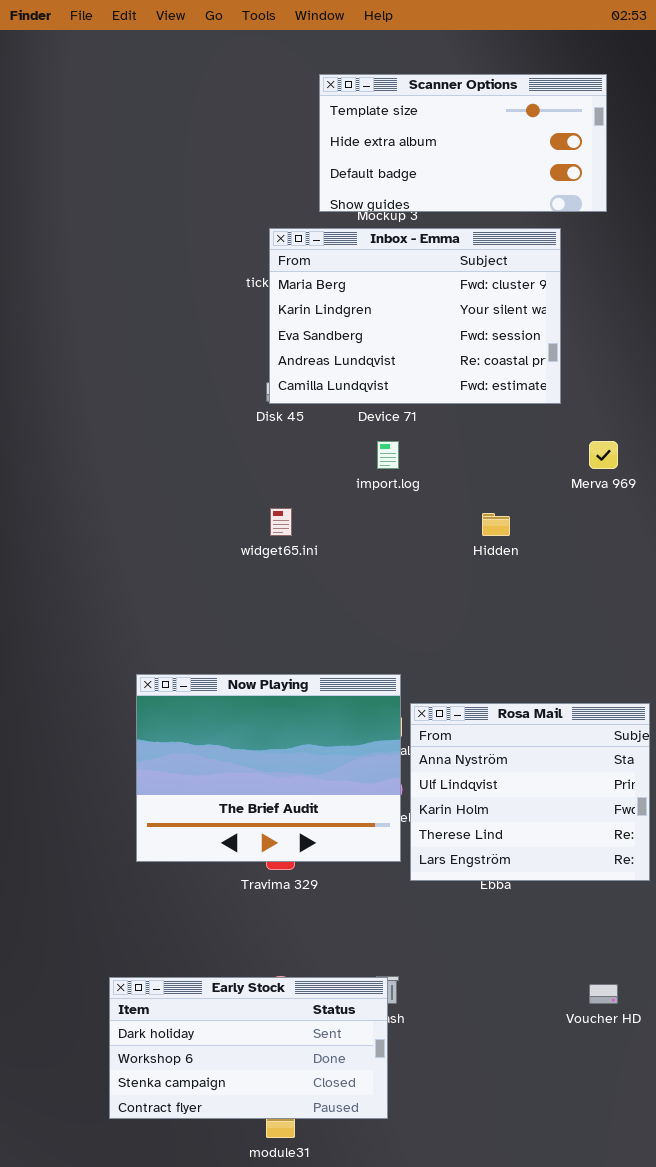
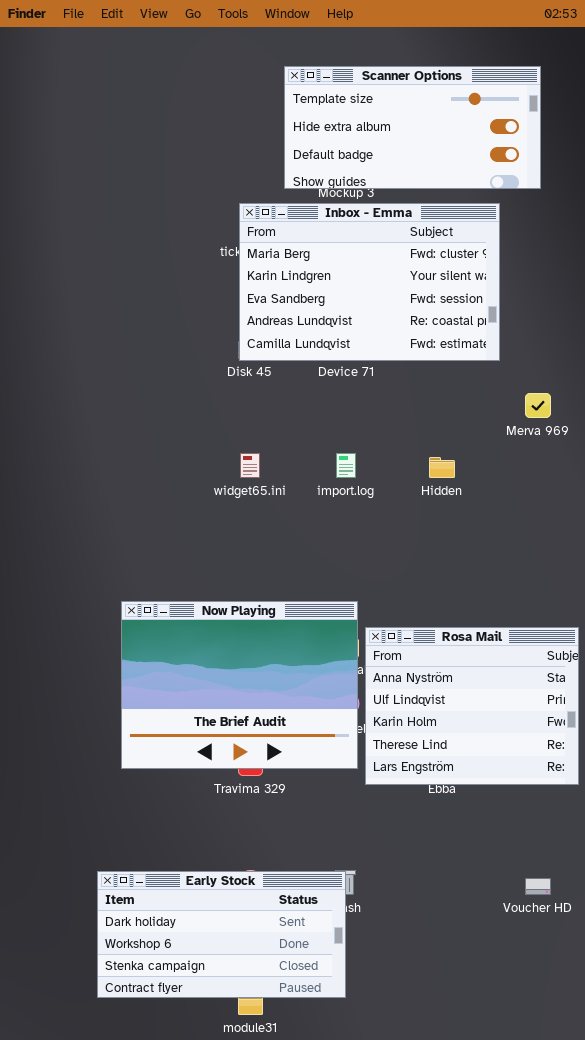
import.log: [377,441,399,469] -> [336,453,356,478], moved

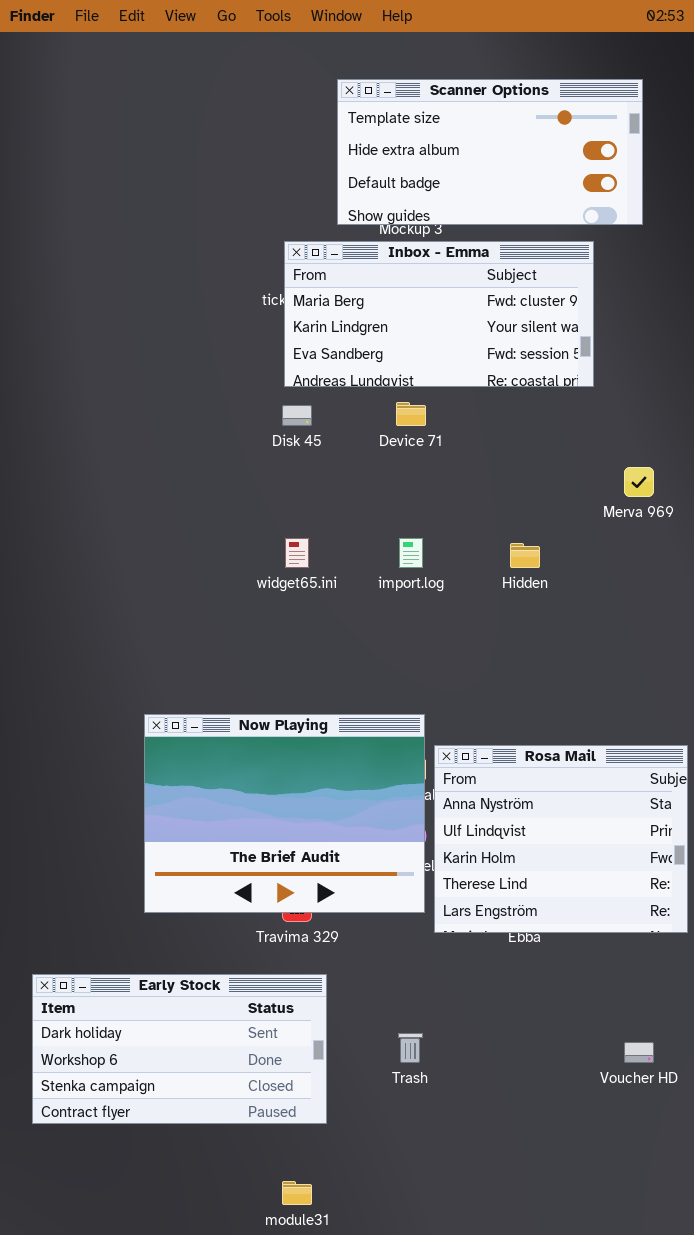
Inbox - Emma: [239,203,500,361] -> [284,241,594,387], resized
Early Stock: [97,871,346,998] -> [32,974,327,1124], moved

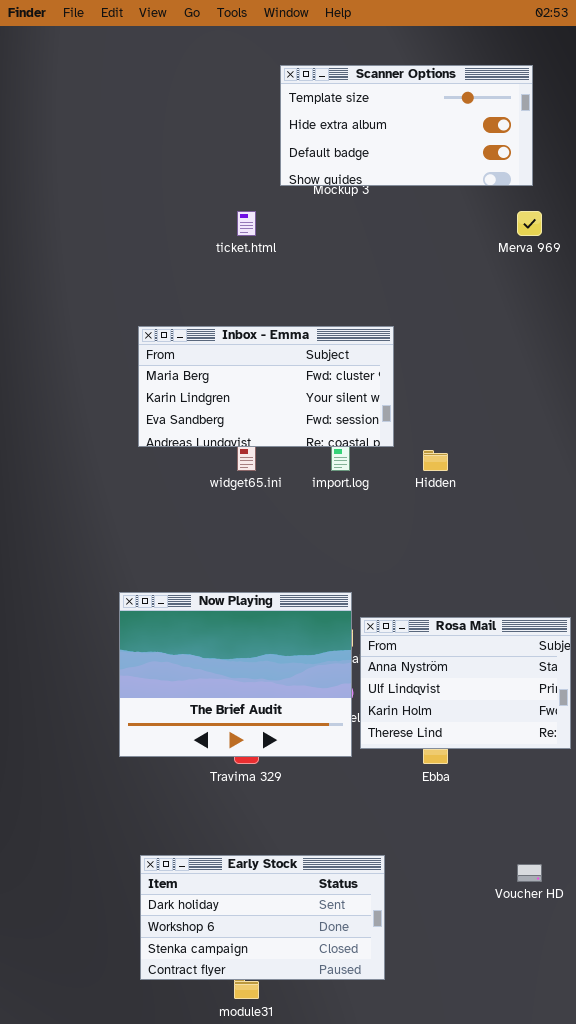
Inbox - Emma: [284,241,594,387] -> [138,326,394,447], moved
Merva 969: [624,467,654,497] -> [517,211,542,236], moved
Rosa Mail: [434,745,688,933] -> [360,617,571,749], resized
Early Stock: [32,974,327,1124] -> [140,855,385,980], moved

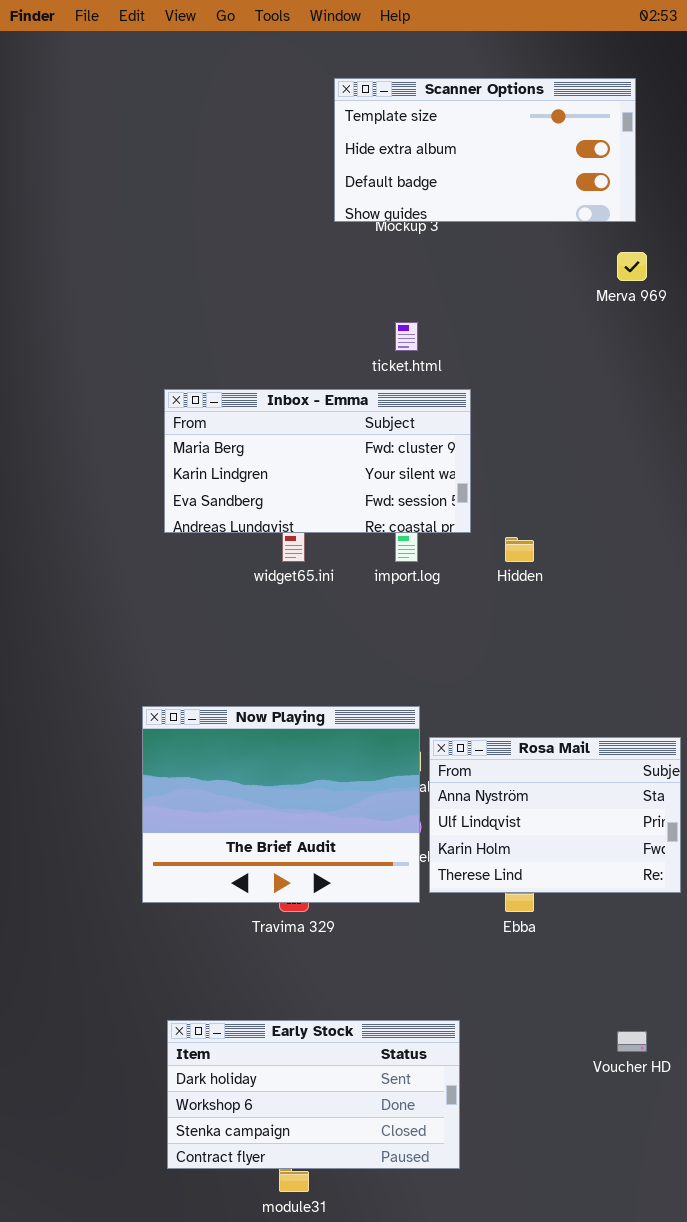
ticket.html: [237,211,256,236] -> [395,322,418,351], moved

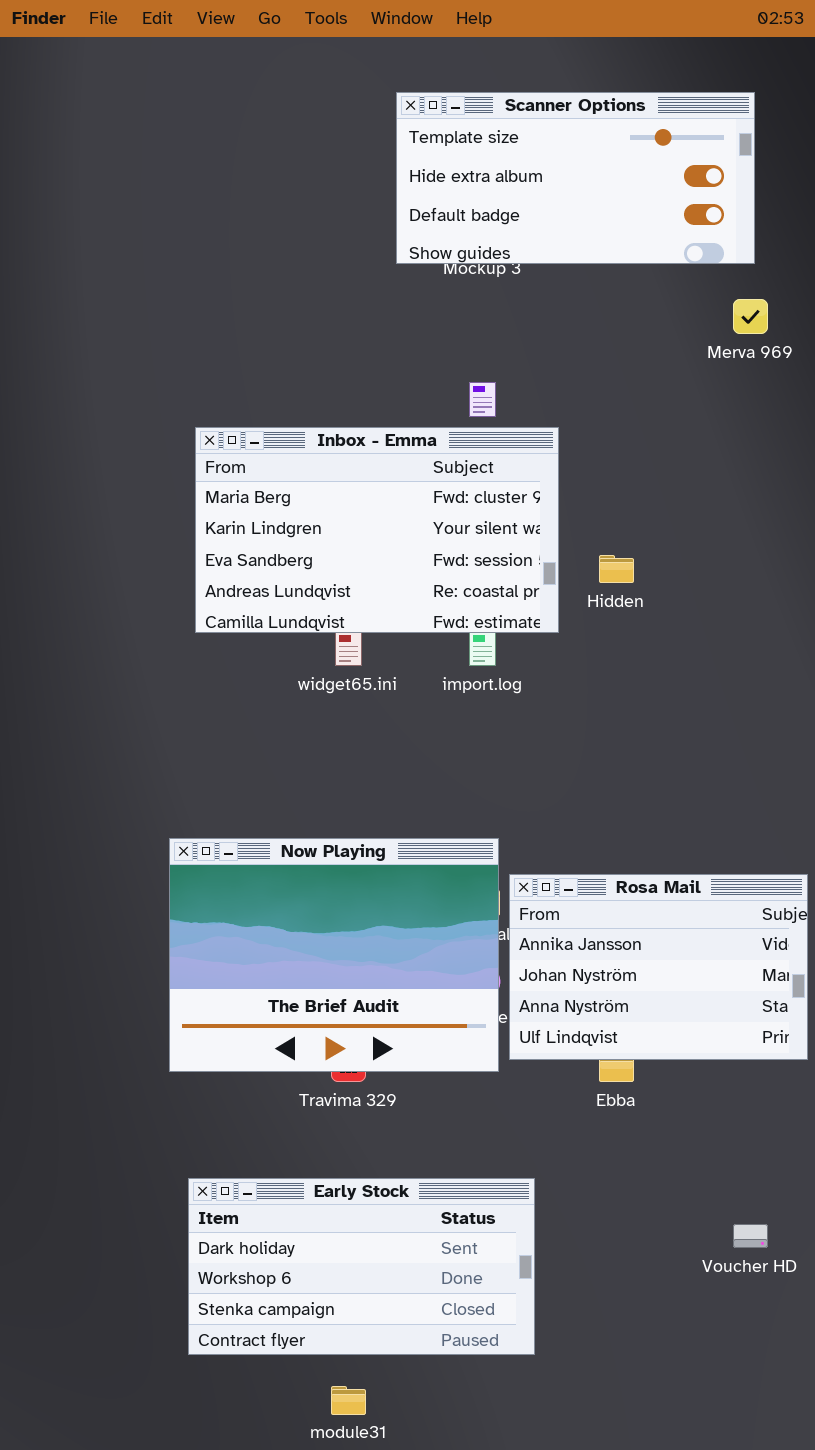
Inbox - Emma: [164,389,471,533] -> [195,427,559,633], resized
Hidden: [505,537,534,562] -> [599,555,634,583], moved
Rosa Mail: [429,737,681,893] -> [509,874,808,1060], scrolled up 2 rows
Early Stock: [167,1020,460,1169] -> [188,1178,535,1355], moved

